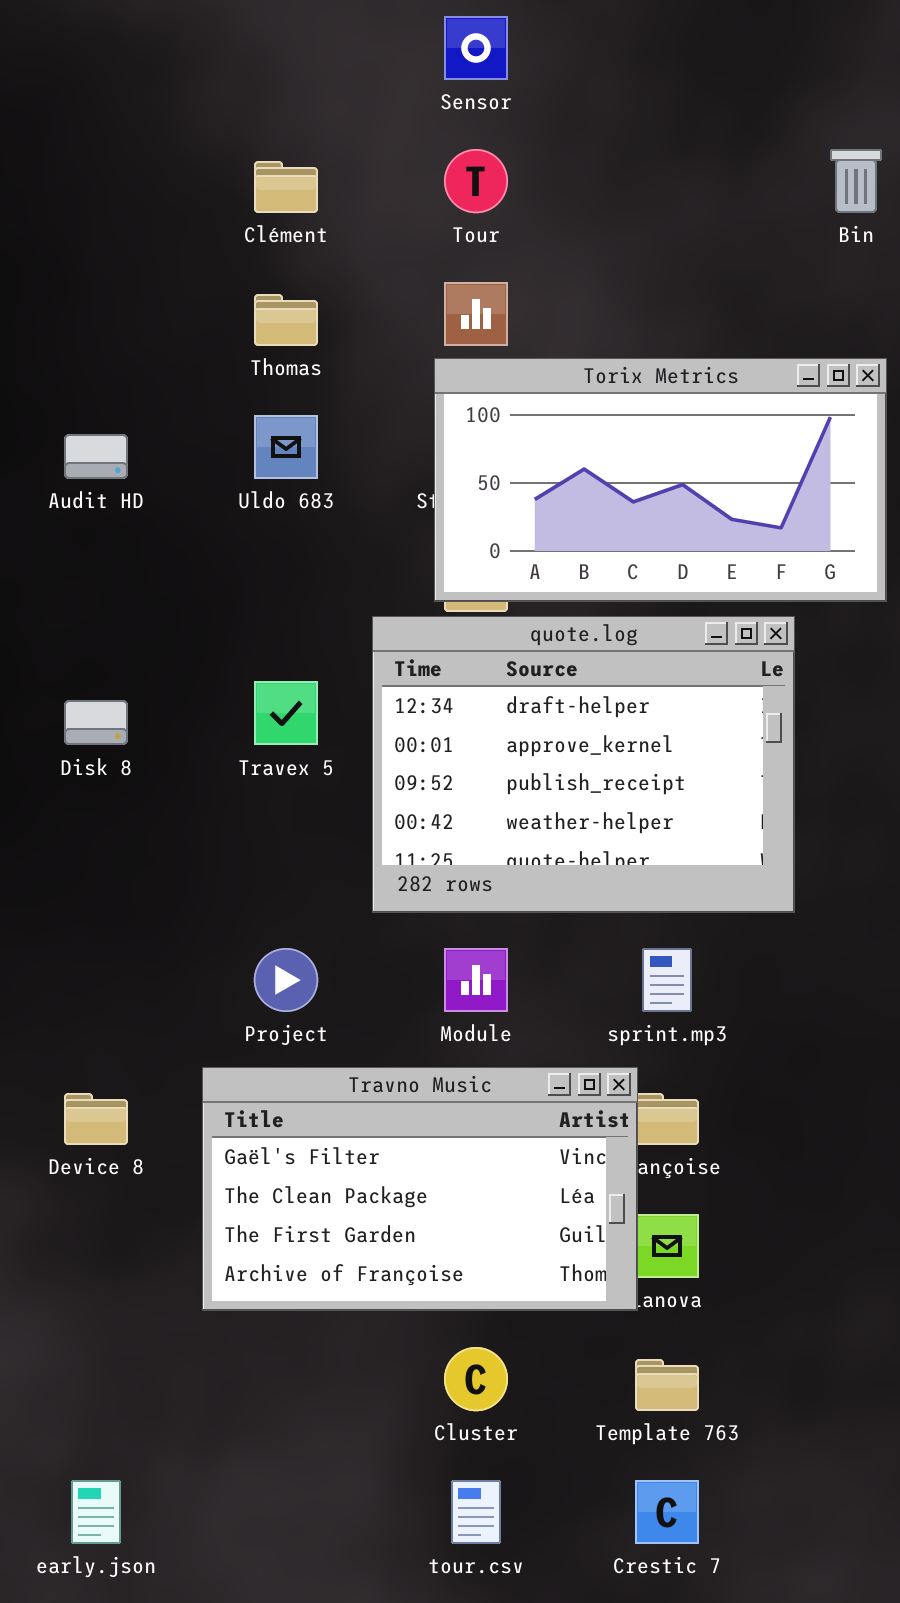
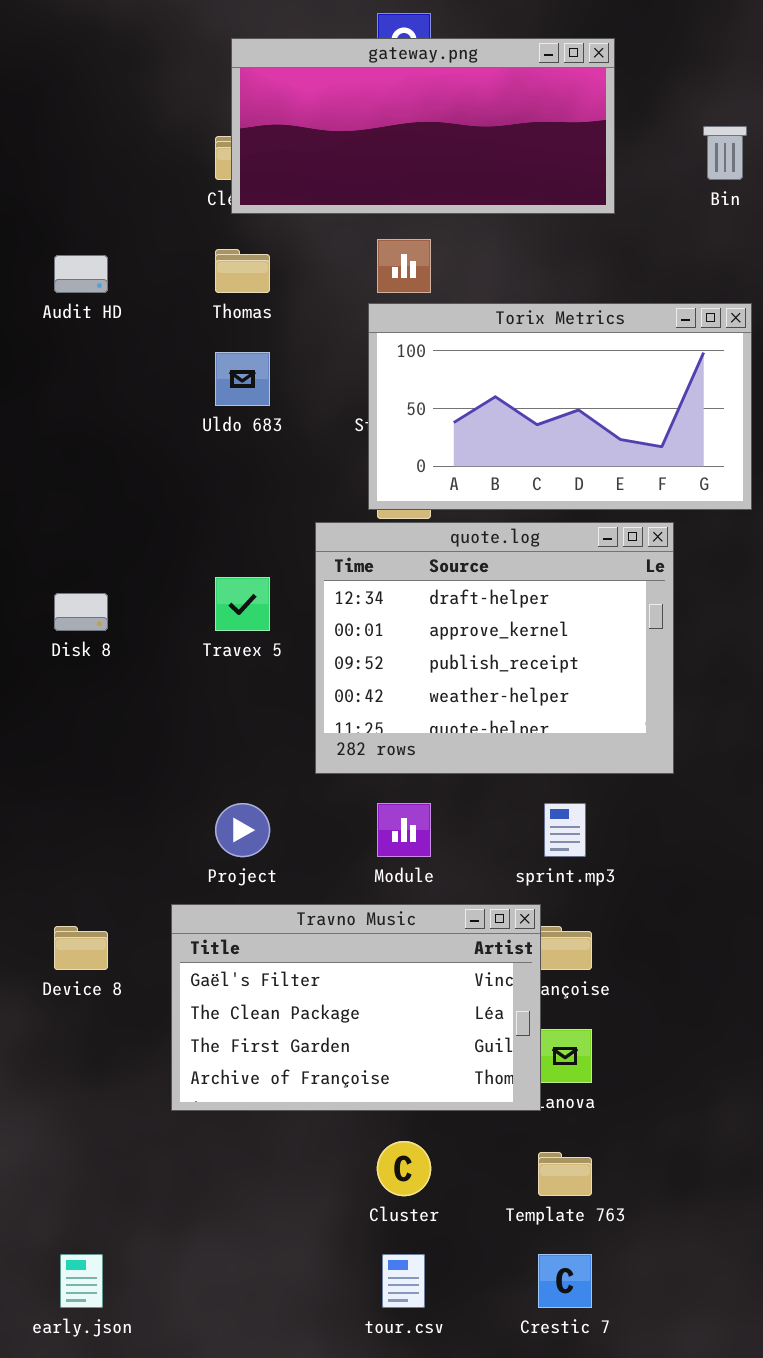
gateway.png: none -> [231,38,615,214], opened
Audit HD: [64,434,128,479] -> [54,255,108,293], moved

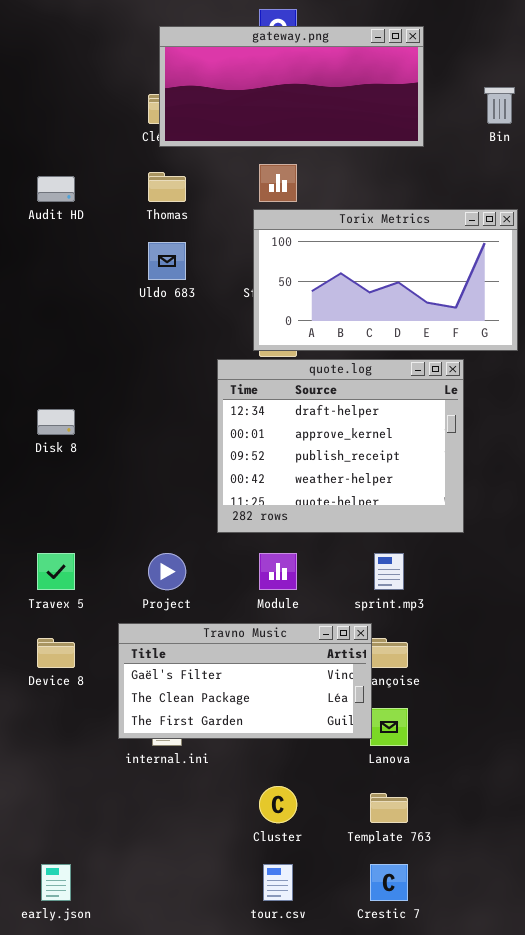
Travex 5: [215,577,270,631] -> [37,553,75,590], moved
Travno Music: [171,904,541,1111] -> [118,623,372,739], resized

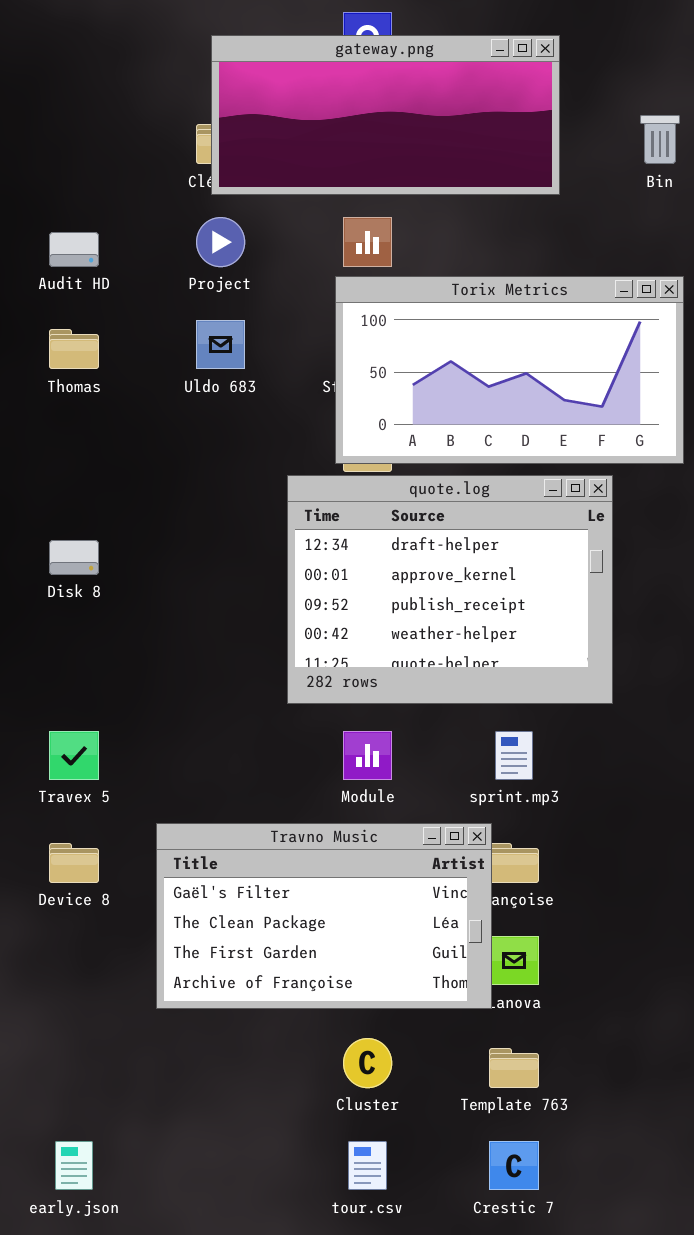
Thomas: [148,172,186,202] -> [49,329,99,369], moved
Project: [148,553,186,590] -> [196,217,245,267], moved
Travno Music: [118,623,372,739] -> [156,823,492,1009], resized

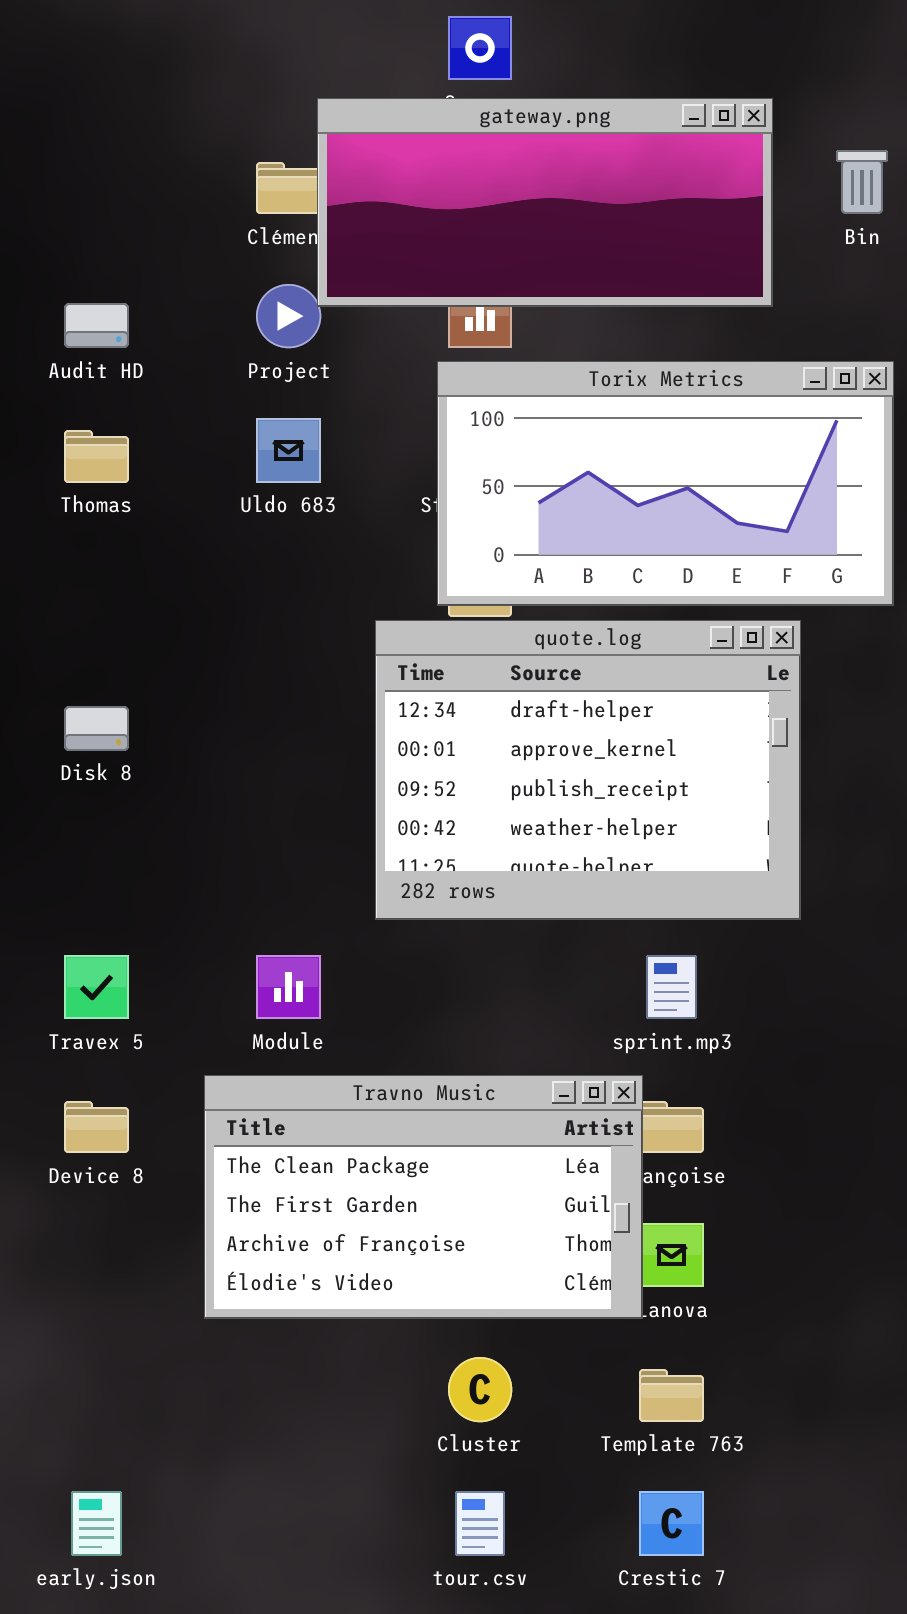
gateway.png: [211,35,560,195] -> [317,98,773,307], moved
Module: [343,731,392,780] -> [256,955,321,1019], moved
Travno Music: [156,823,492,1009] -> [204,1075,643,1319], scrolled down 1 row

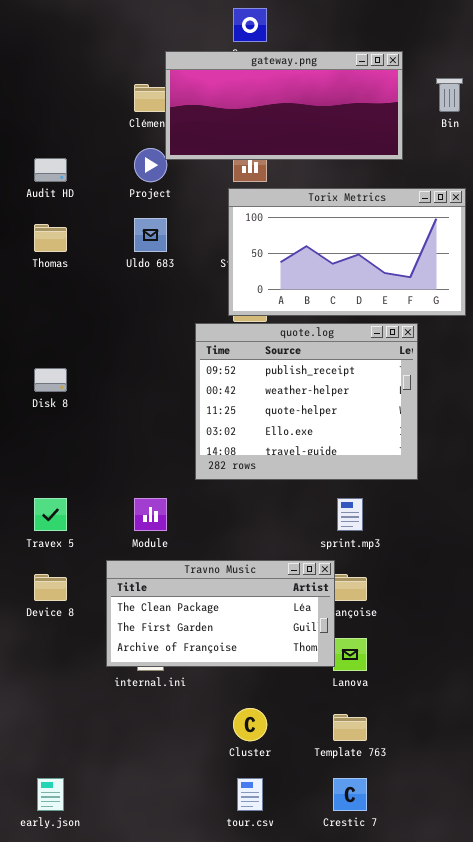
quote.log: [375,620,801,920] -> [195,323,418,480], scrolled down 2 rows
Travno Music: [204,1075,643,1319] -> [106,560,335,667], resized

